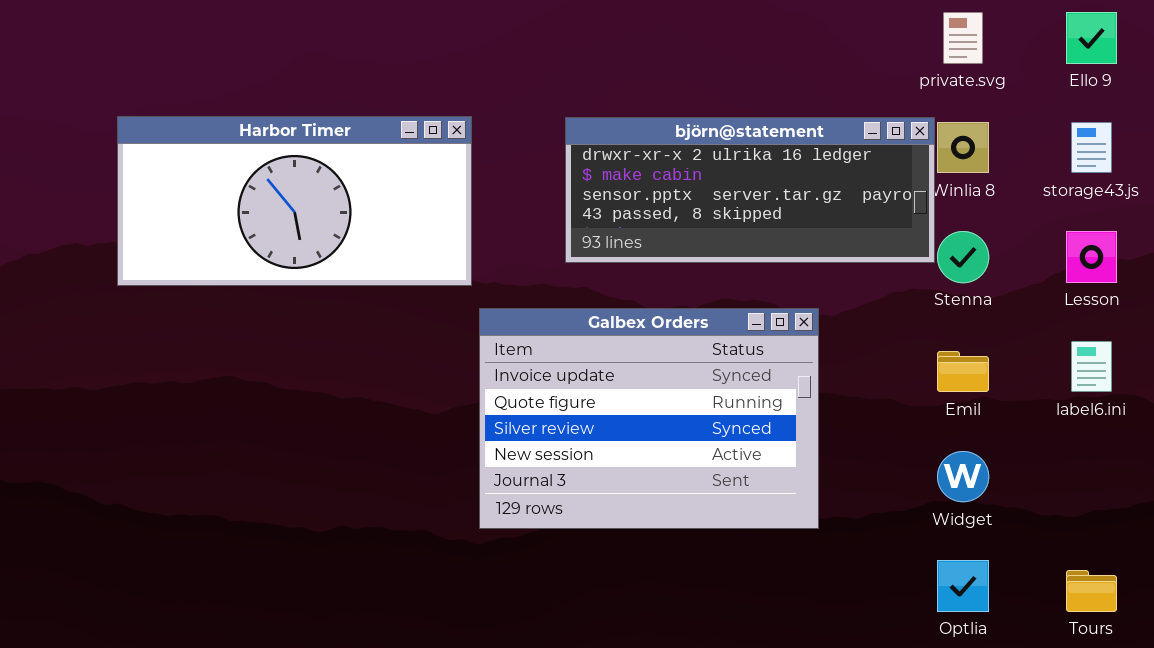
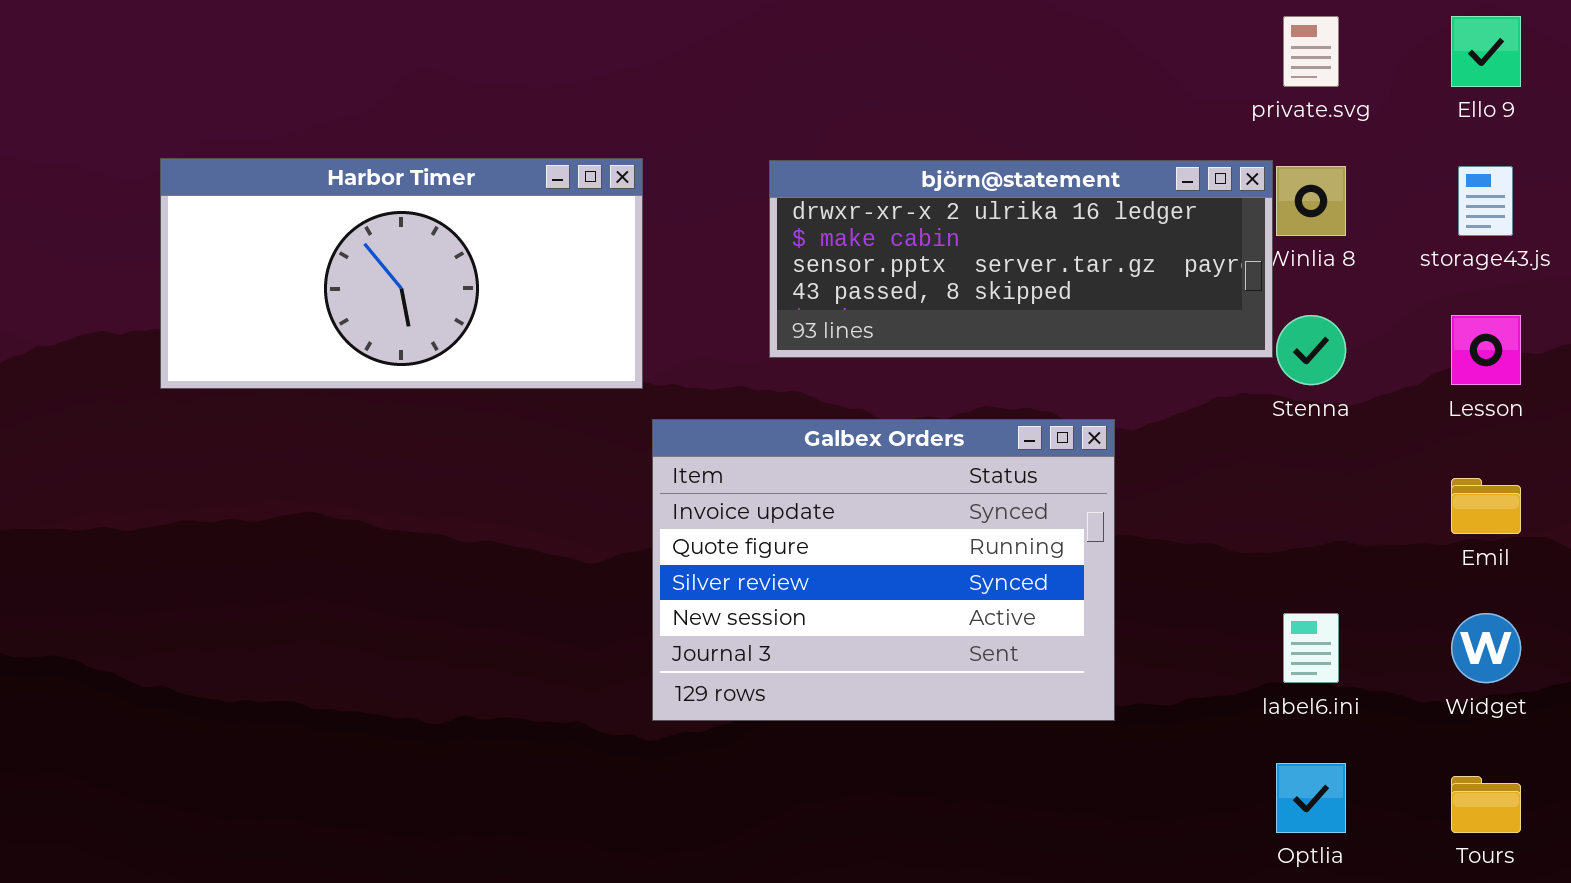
label6.ini: [1071,341,1112,392] -> [1283,613,1339,683], moved
Emil: [937,351,989,392] -> [1451,478,1521,534], moved
Widget: [937,451,989,502] -> [1451,613,1521,683], moved

